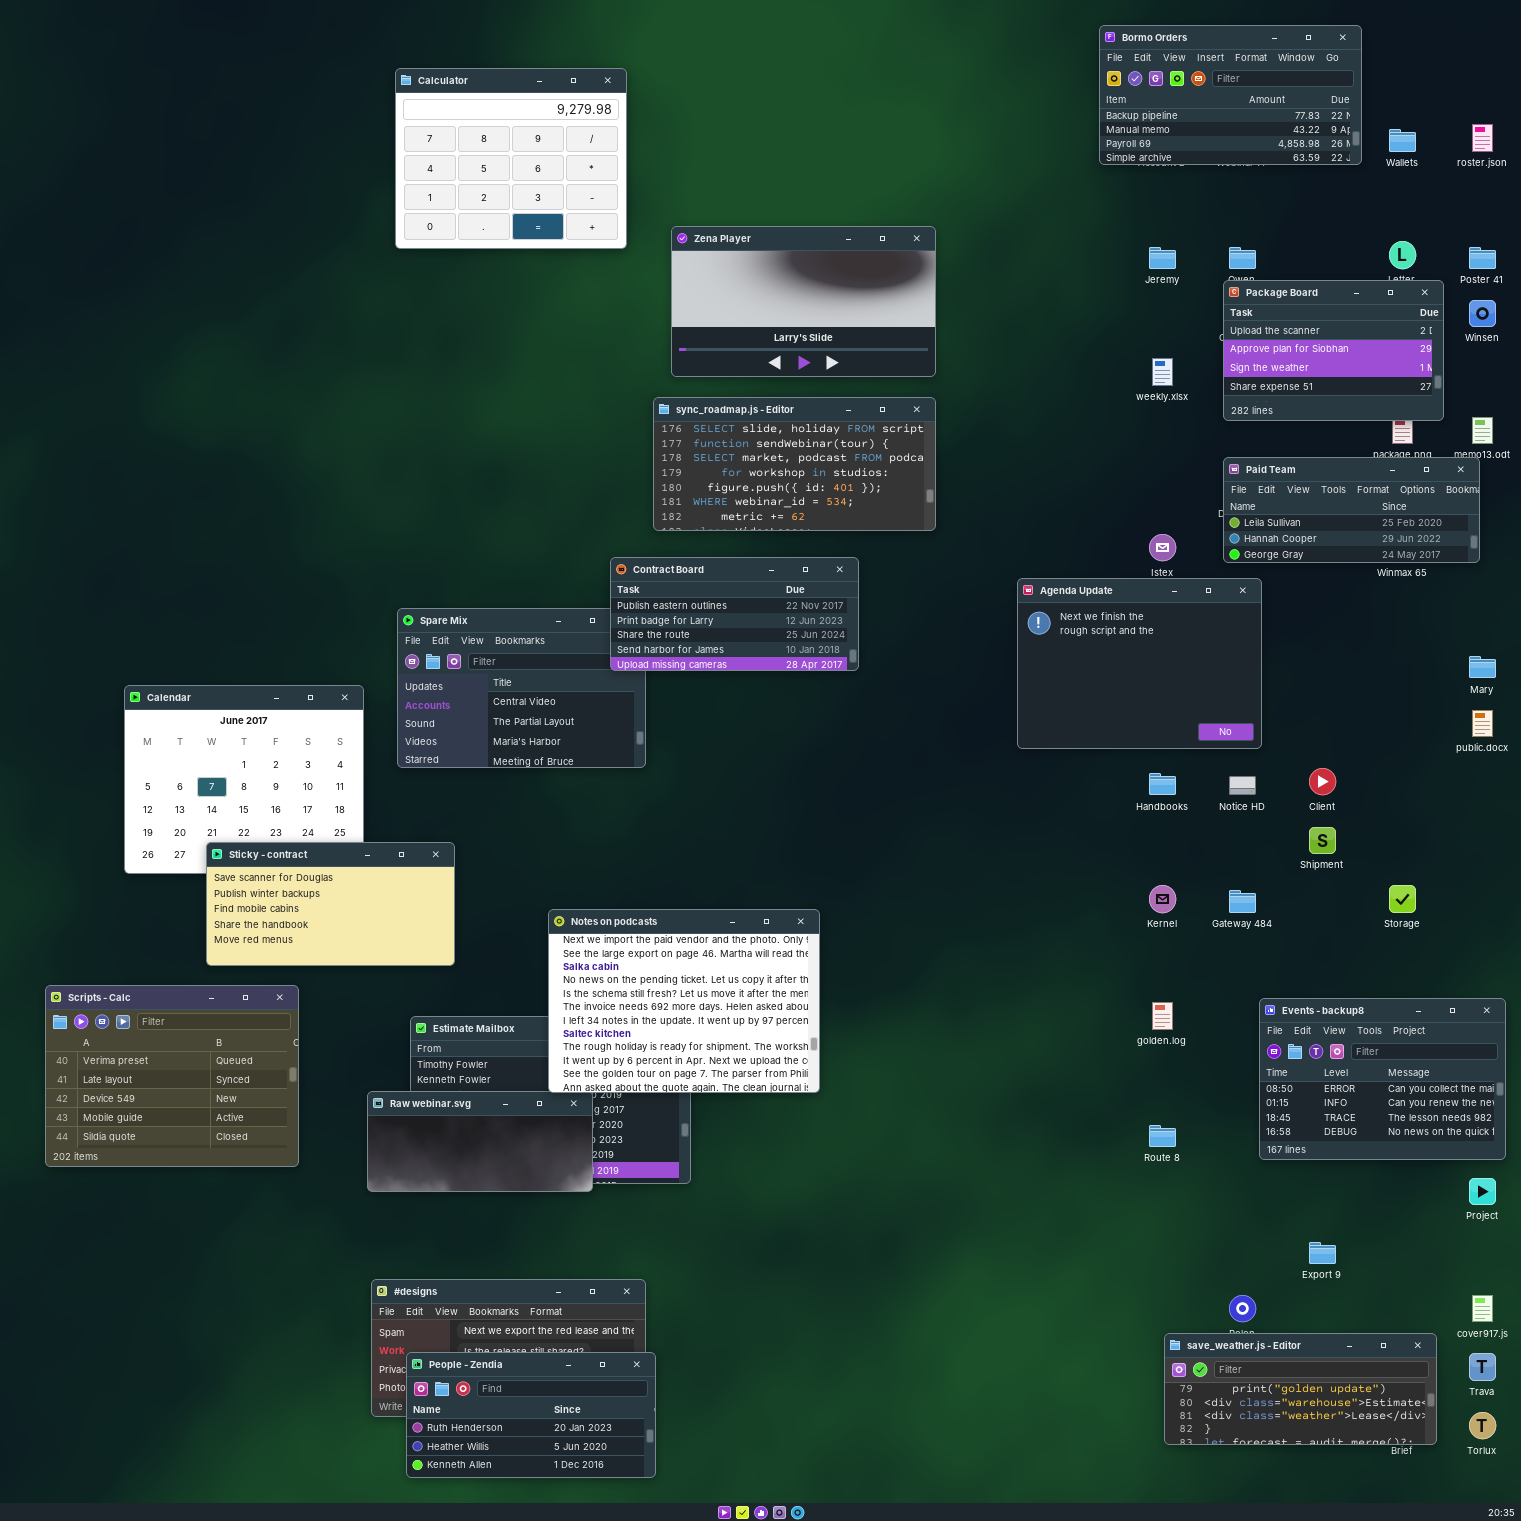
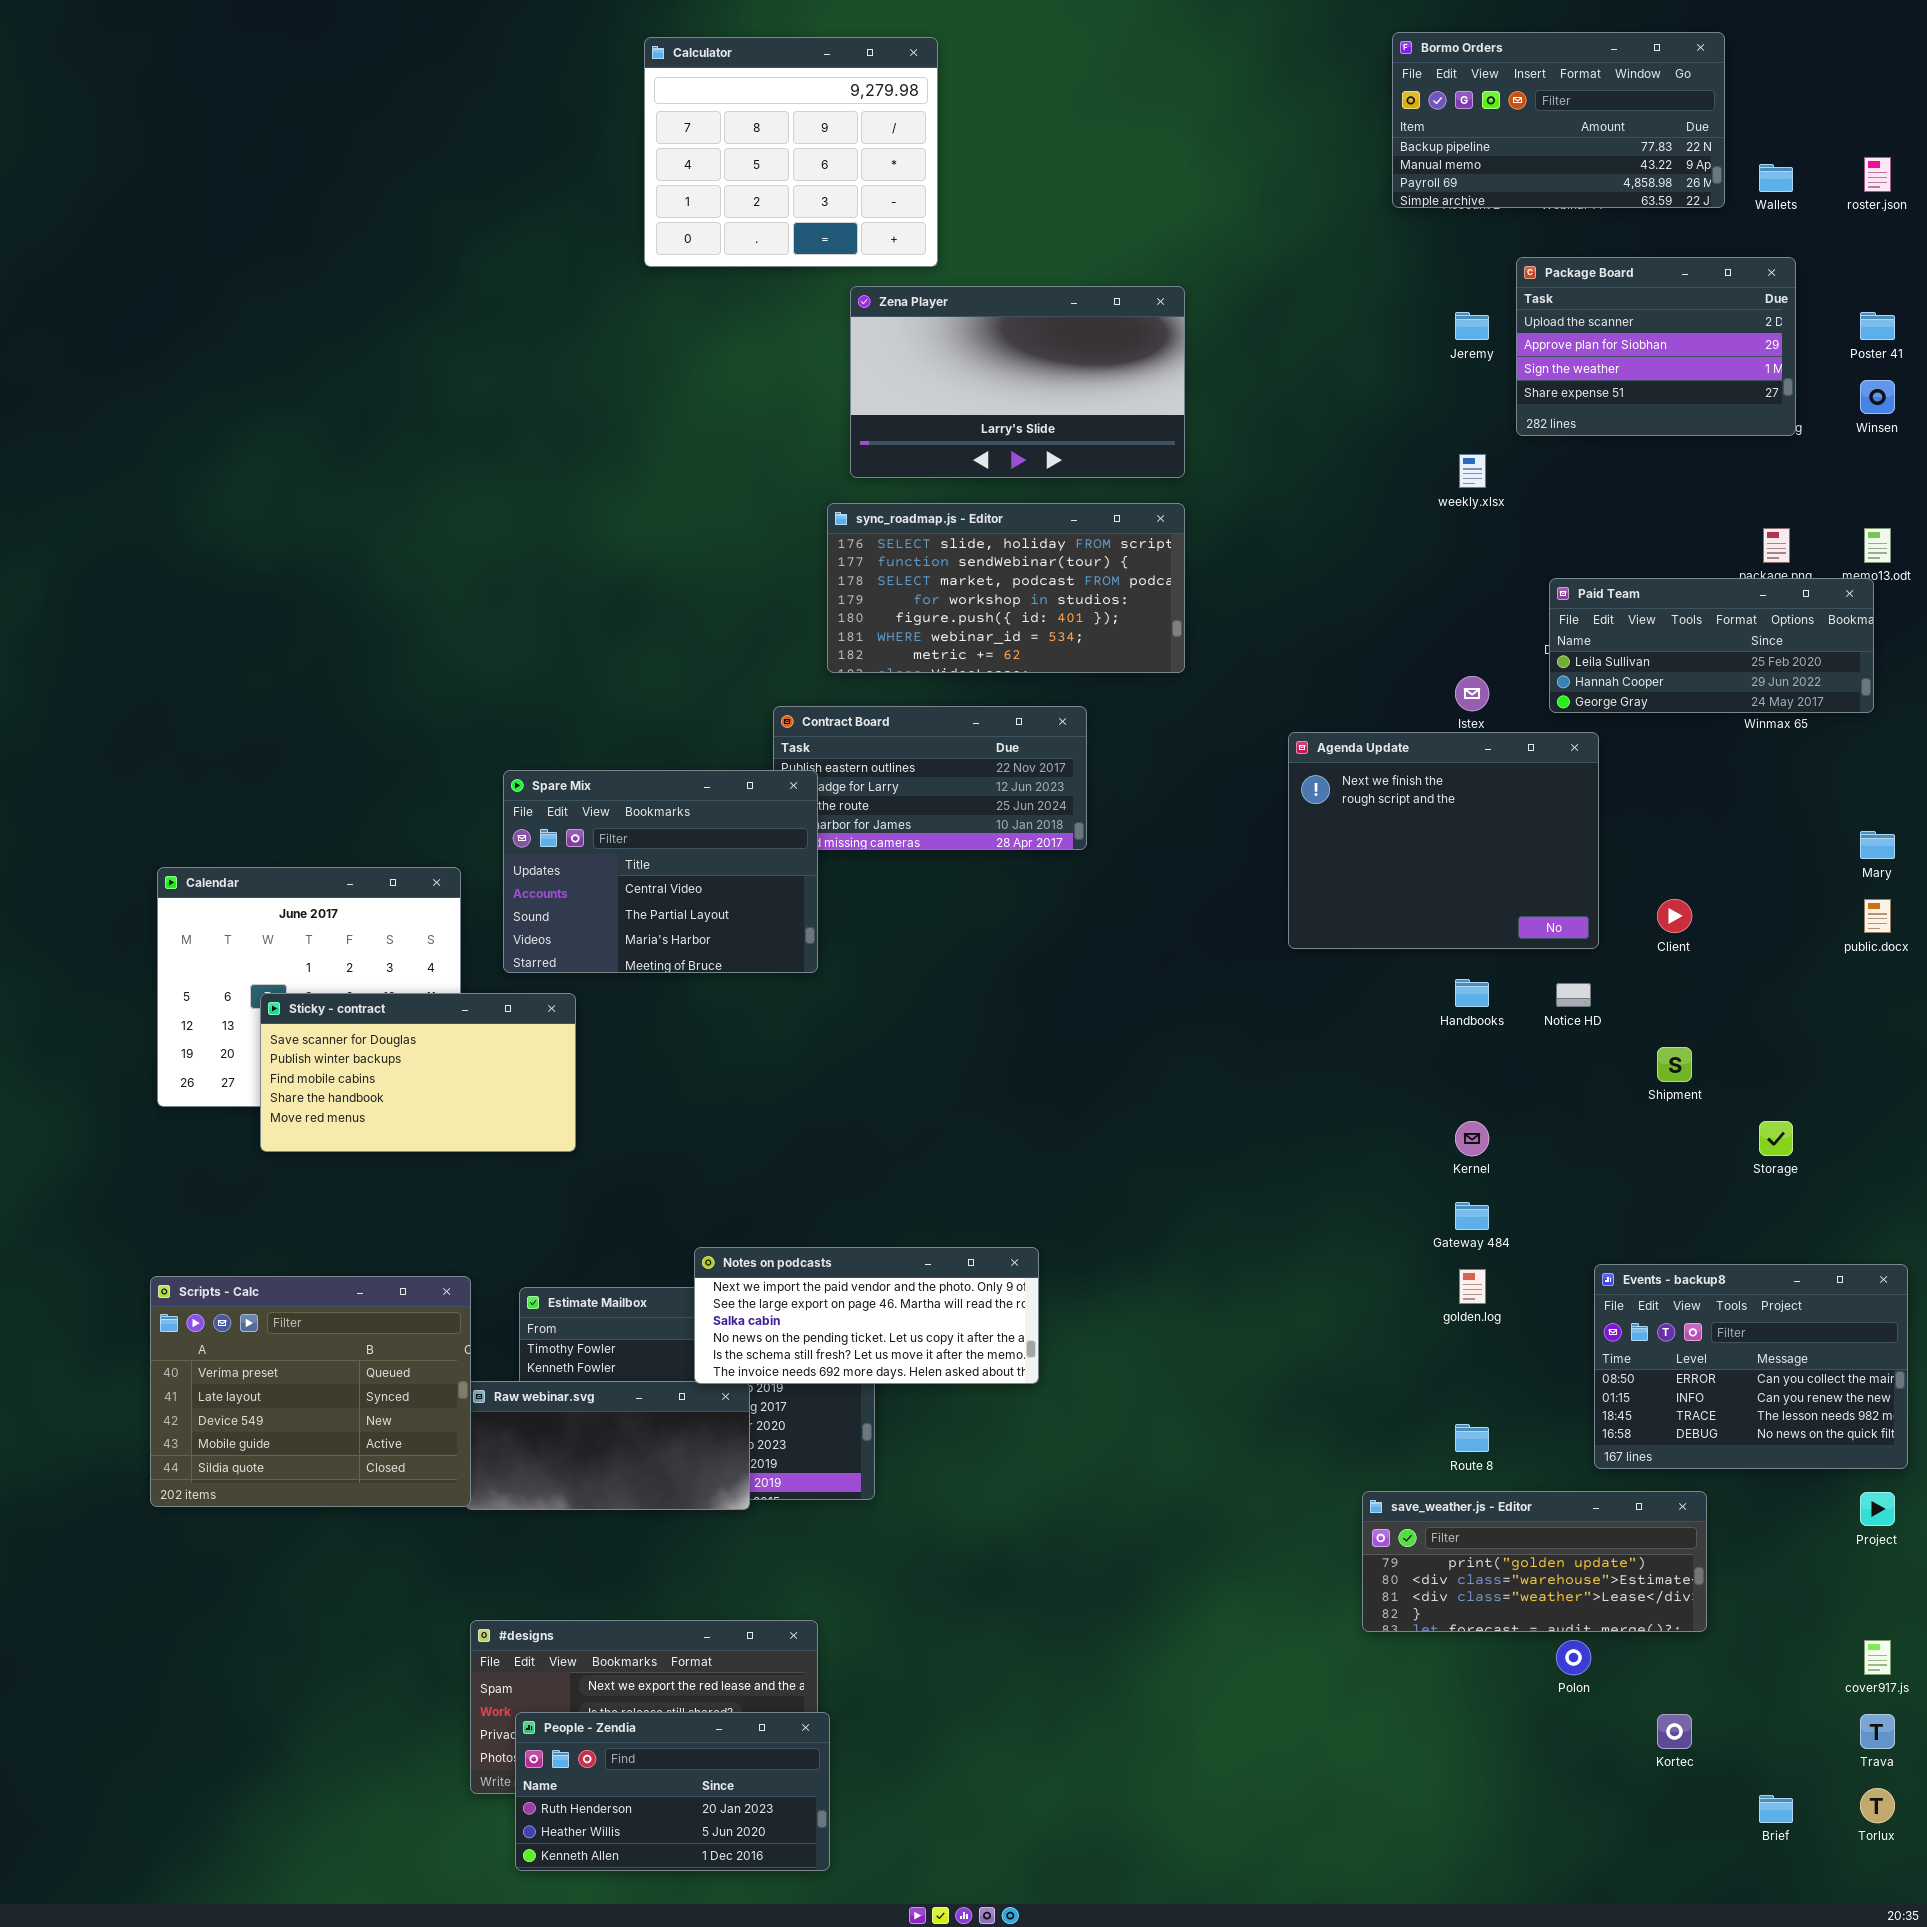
Calculator: [395,68,627,249] -> [644,37,938,267], moved
Package Board: [1223,280,1444,421] -> [1516,257,1796,436], moved
Spare Mix: [397,608,646,768] -> [503,770,818,973], raised
Client: [1309,768,1336,795] -> [1657,899,1692,933], moved
Sticky - contract: [206,842,455,966] -> [260,993,576,1152], moved
Gateway 484: [1229,890,1256,913] -> [1455,1202,1489,1230], moved
Notes on podcasts: [548,909,820,1093] -> [694,1247,1039,1384], resized
Scripts - Calc: [45,985,299,1167] -> [150,1276,471,1507], moved
save_weather.js - Editor: [1164,1333,1437,1445] -> [1362,1491,1707,1632], moved

